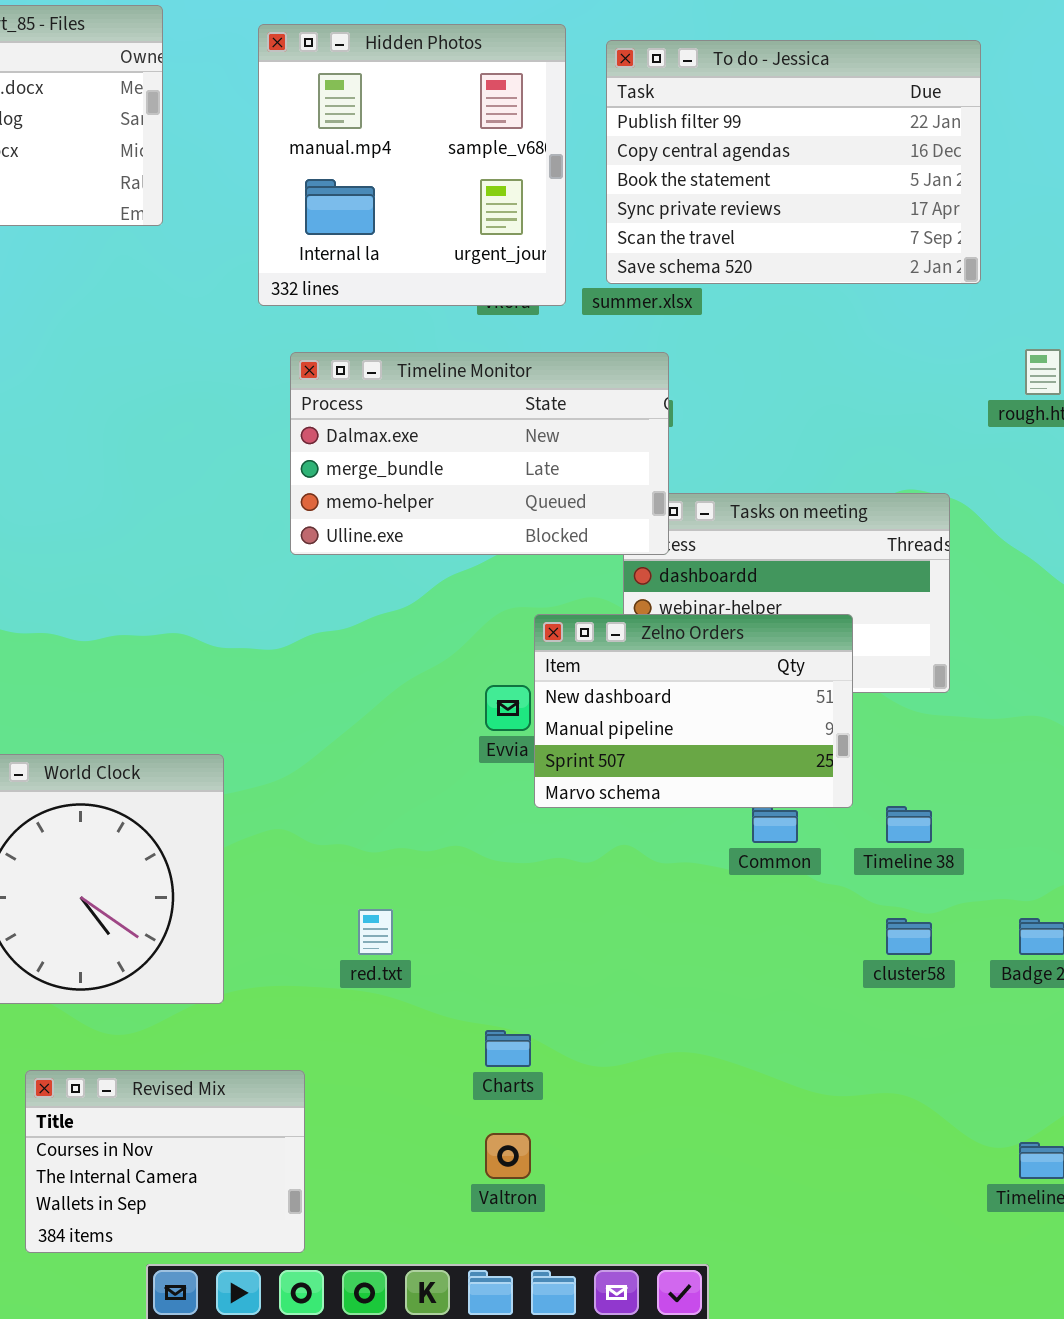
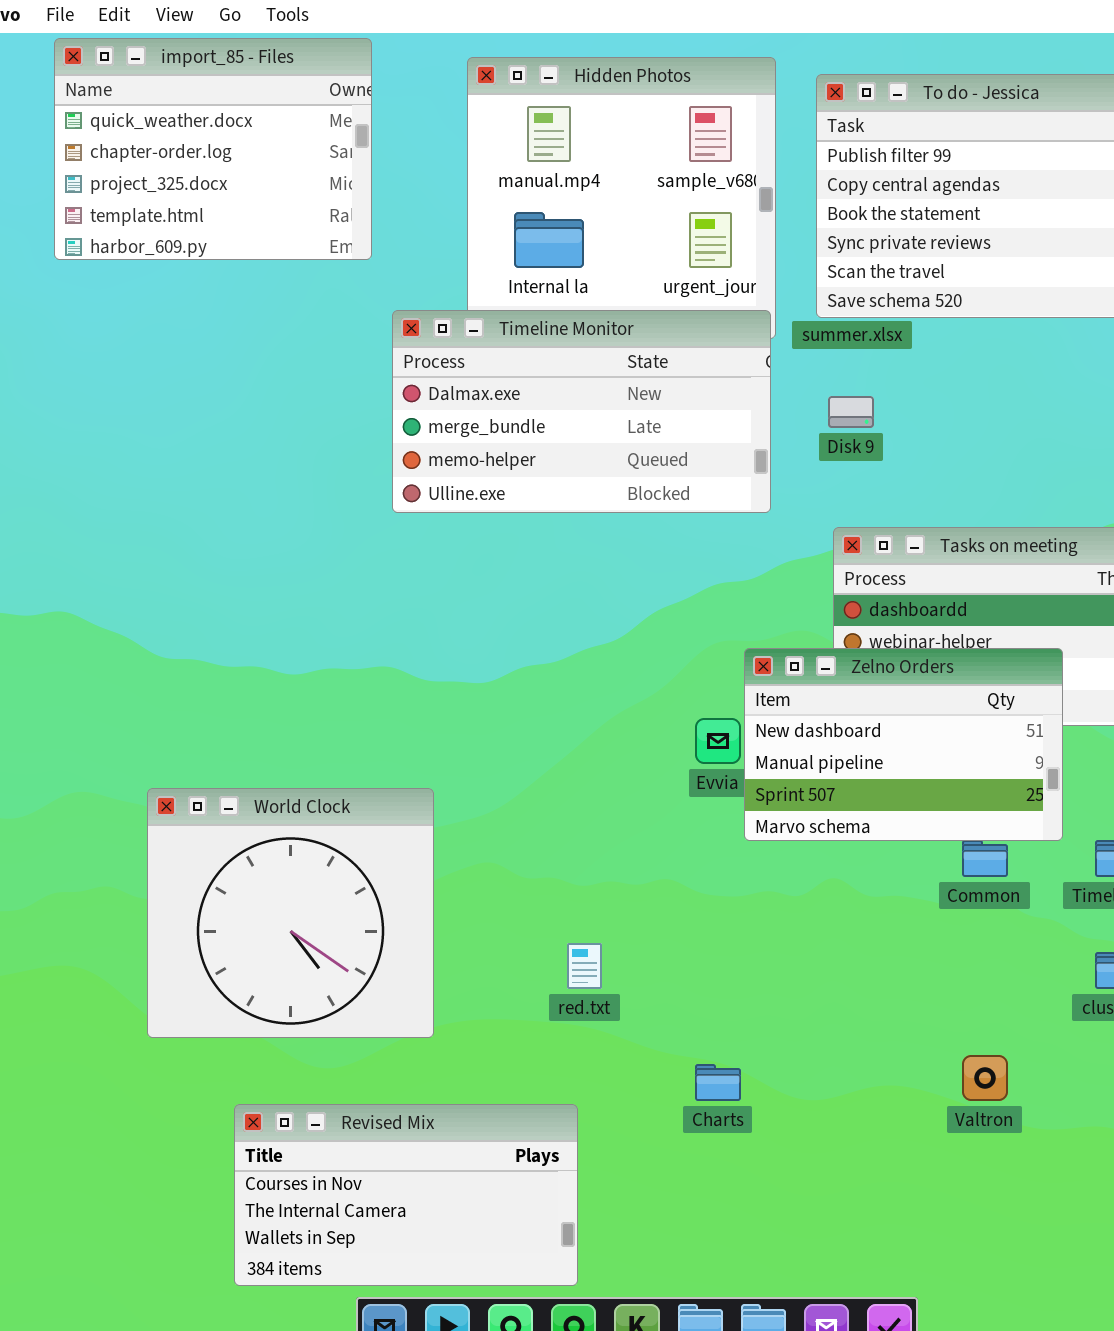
Timeline Monitor: [290,352,669,555] -> [392,310,771,513], moved
Revised Mix: [25,1070,305,1253] -> [234,1104,578,1286], resized
Valtron: [485,1133,531,1179] -> [962,1055,1008,1101], moved

